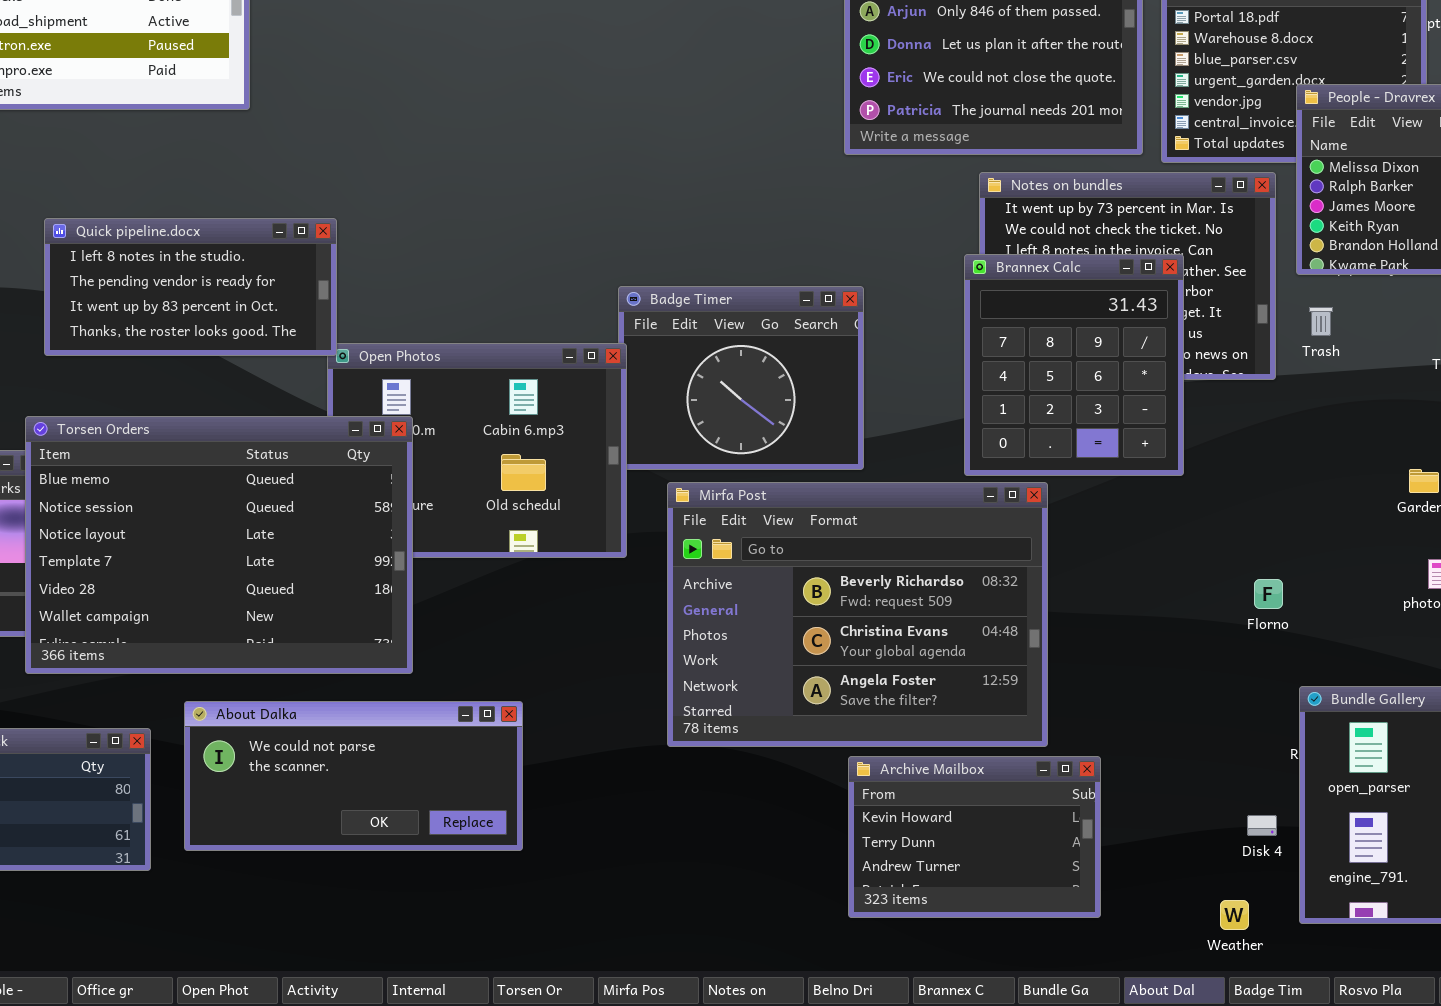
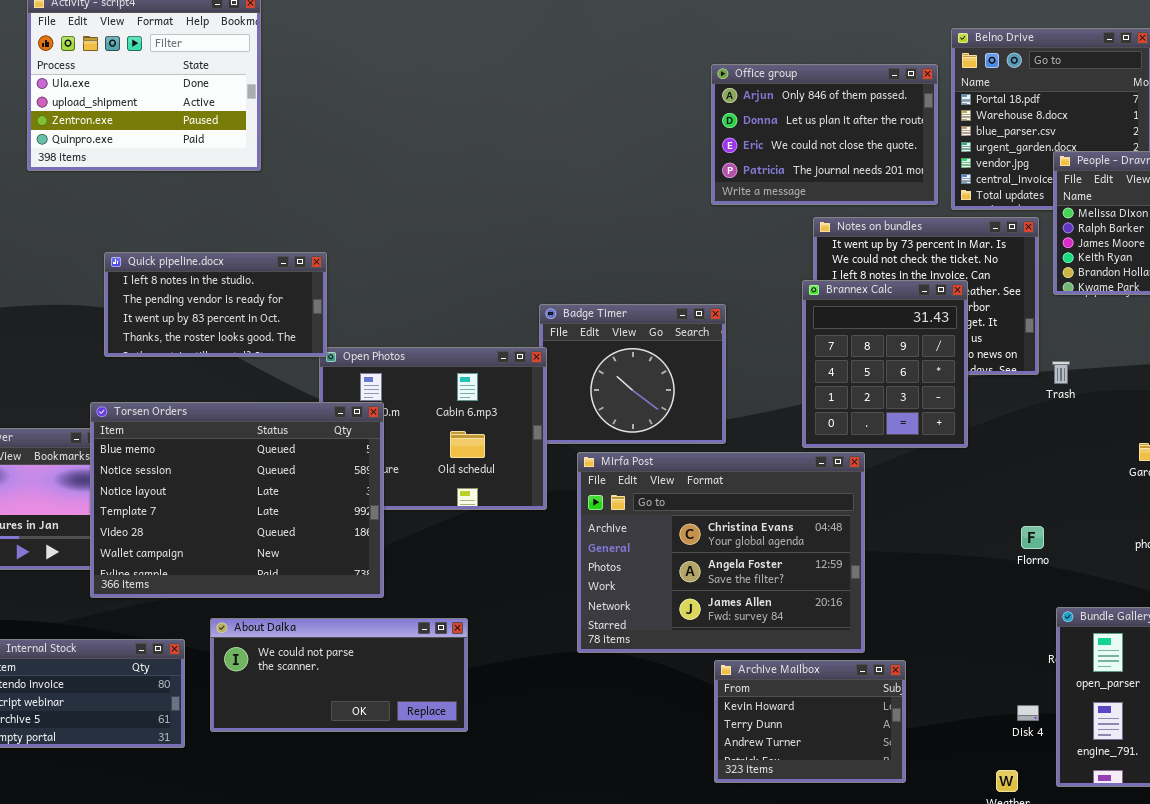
Trash: [1309,307,1333,336] -> [1052,361,1070,384], moved
Mirfa Post: [667,482,1048,747] -> [577,452,865,653], scrolled down 1 row

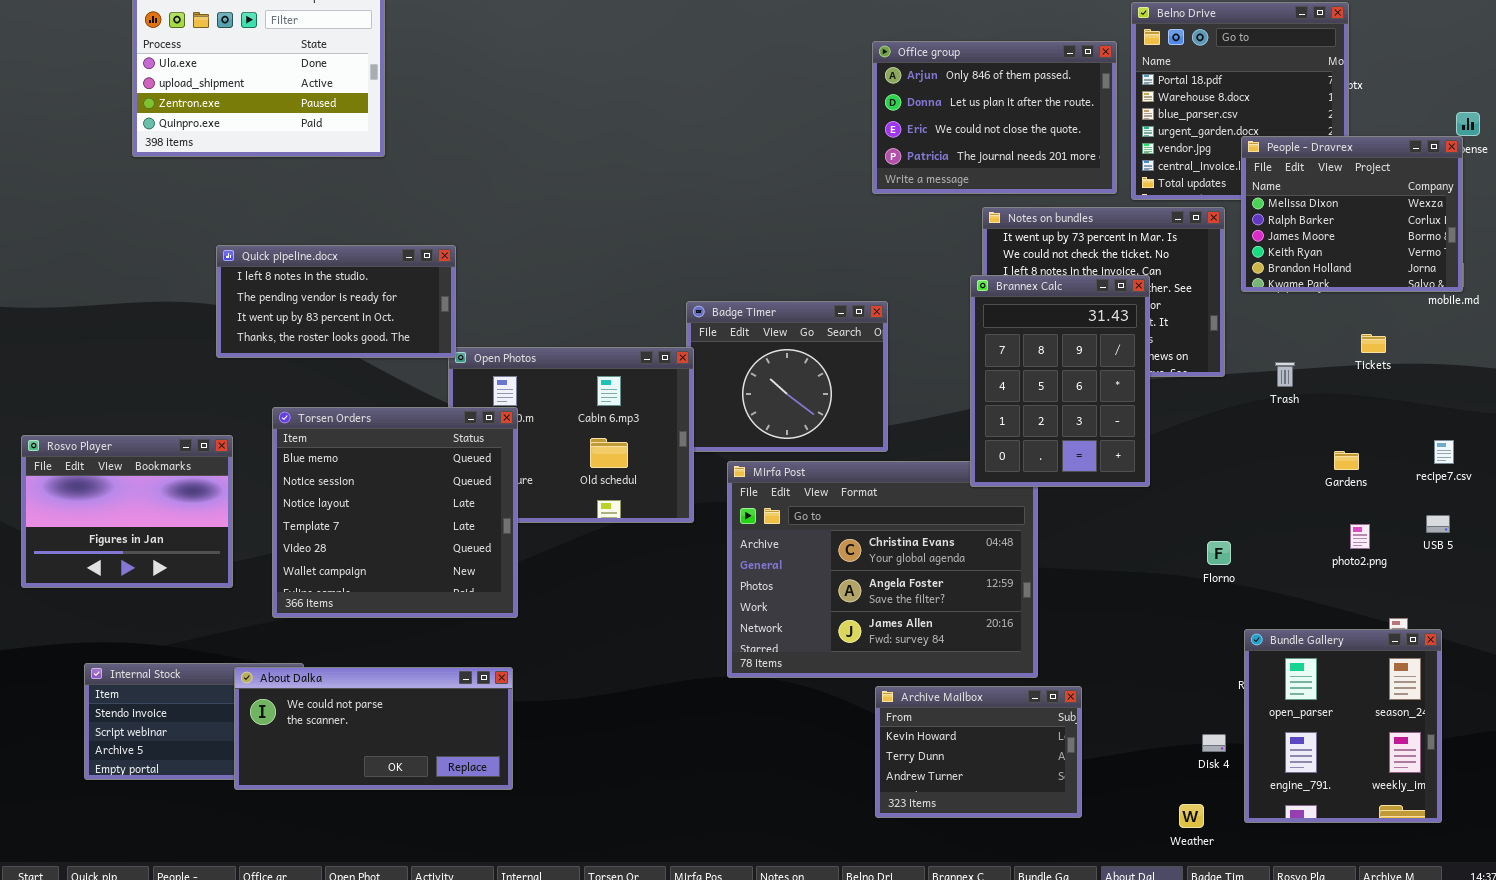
Brannex Calc: [802,280,968,448] -> [970,275,1150,487], resized
Trash: [1052,361,1070,384] -> [1275,362,1295,387], moved
Torsen Orders: [90,402,384,598] -> [272,407,518,618], resized
About Dalka: [210,618,468,732] -> [234,667,513,790], moved

